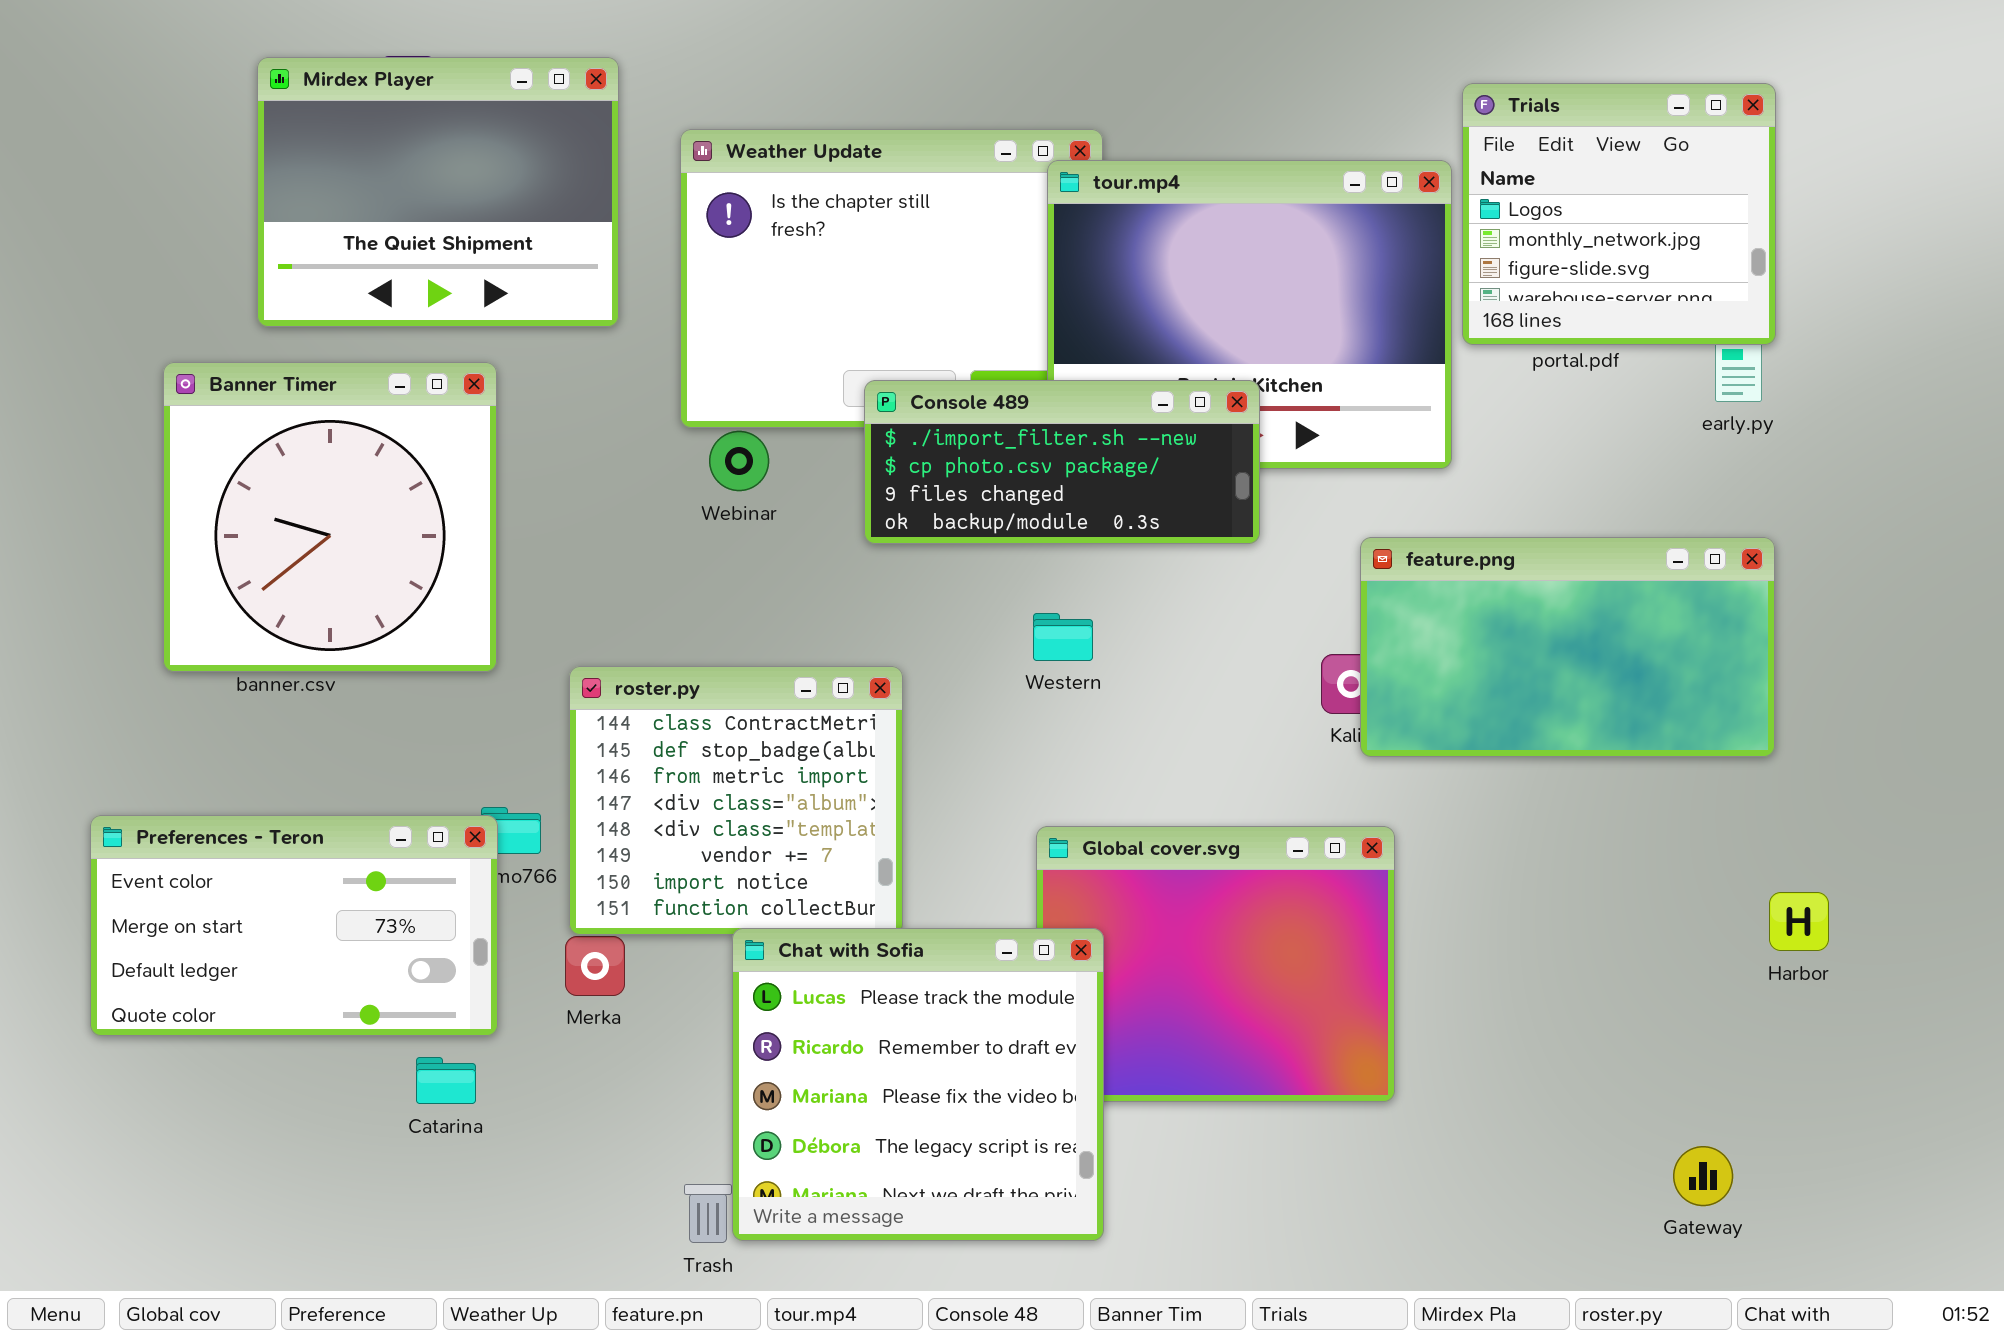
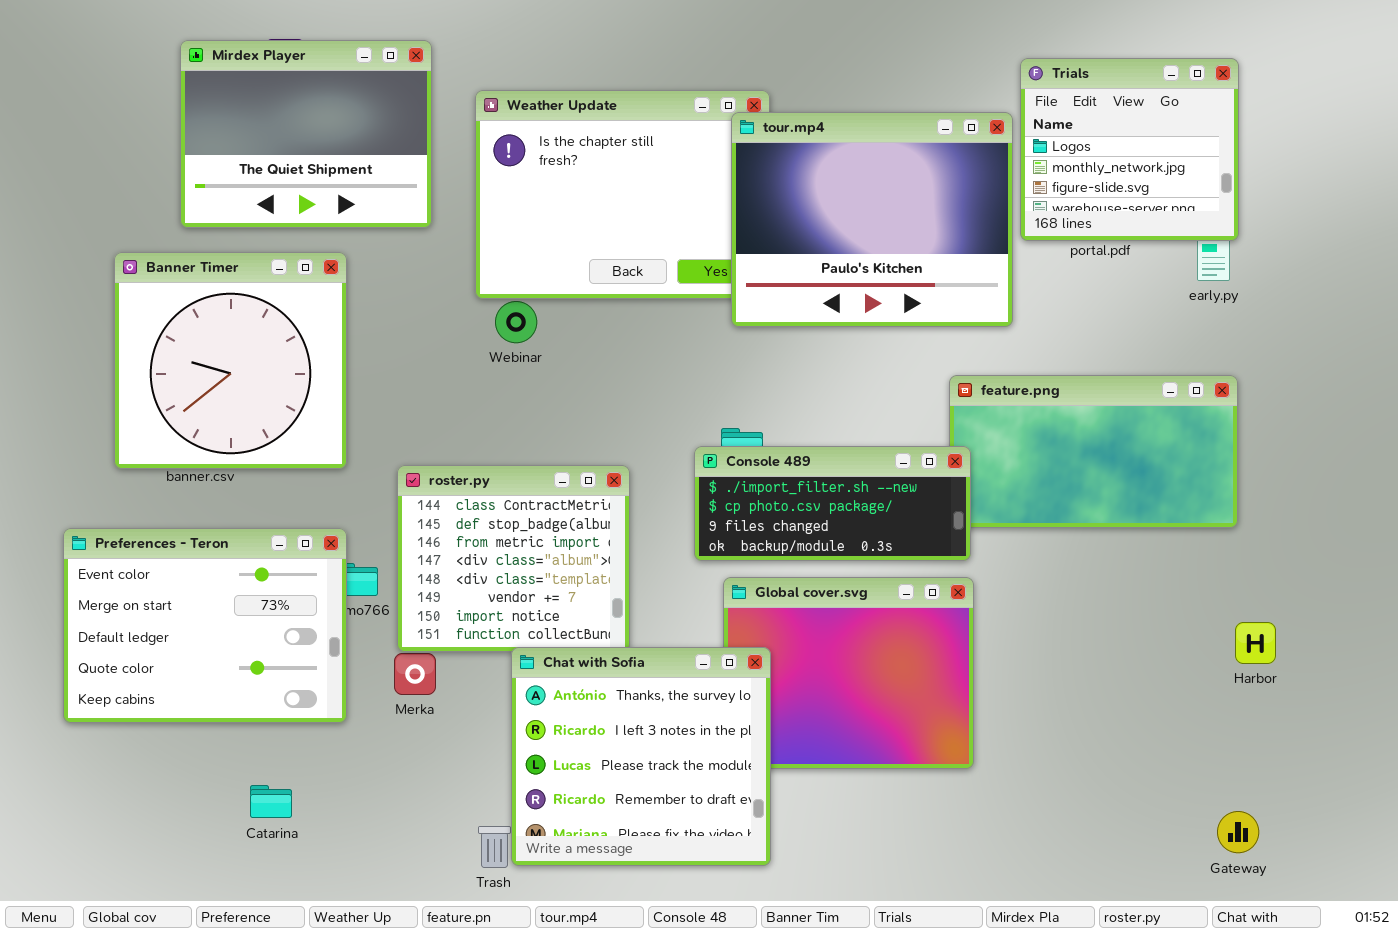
Console 489: [864,380,1260,544] -> [694,446,971,561], moved
Preferences - Teron: [90,815,498,1036] -> [63,528,347,723], resized
Chat with Sofia: [732,928,1104,1241] -> [511,647,771,866], scrolled up 2 rows
Catarina: [416,1057,476,1104] -> [250,785,292,818], moved
Gateway: [1673,1146,1733,1206] -> [1217,811,1259,853], moved

